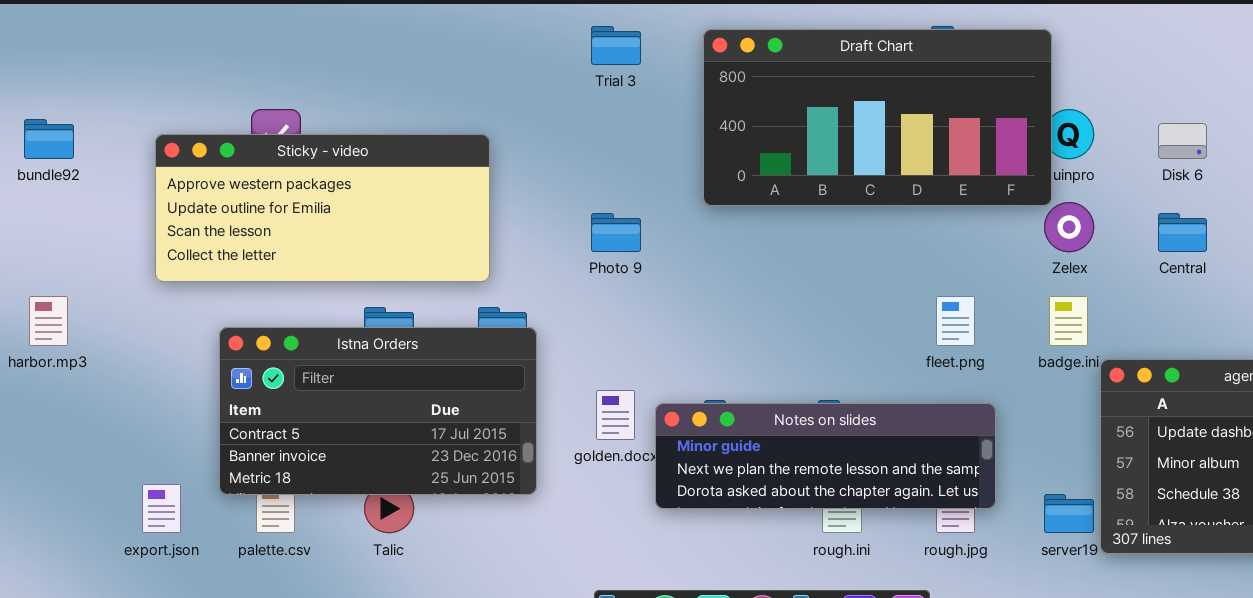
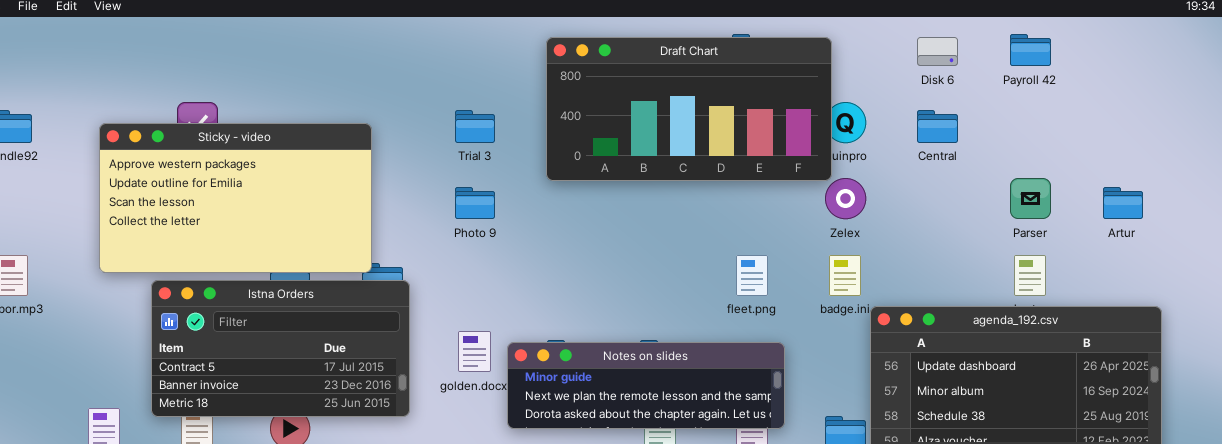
Trial 3: [591,26,641,65] -> [455,110,495,143], moved
Disk 6: [1158,123,1207,159] -> [917,37,958,66], moved
Sticky - video: [155,134,490,282] -> [99,123,372,273], resized
Central: [1158,213,1207,252] -> [917,110,958,143], moved

